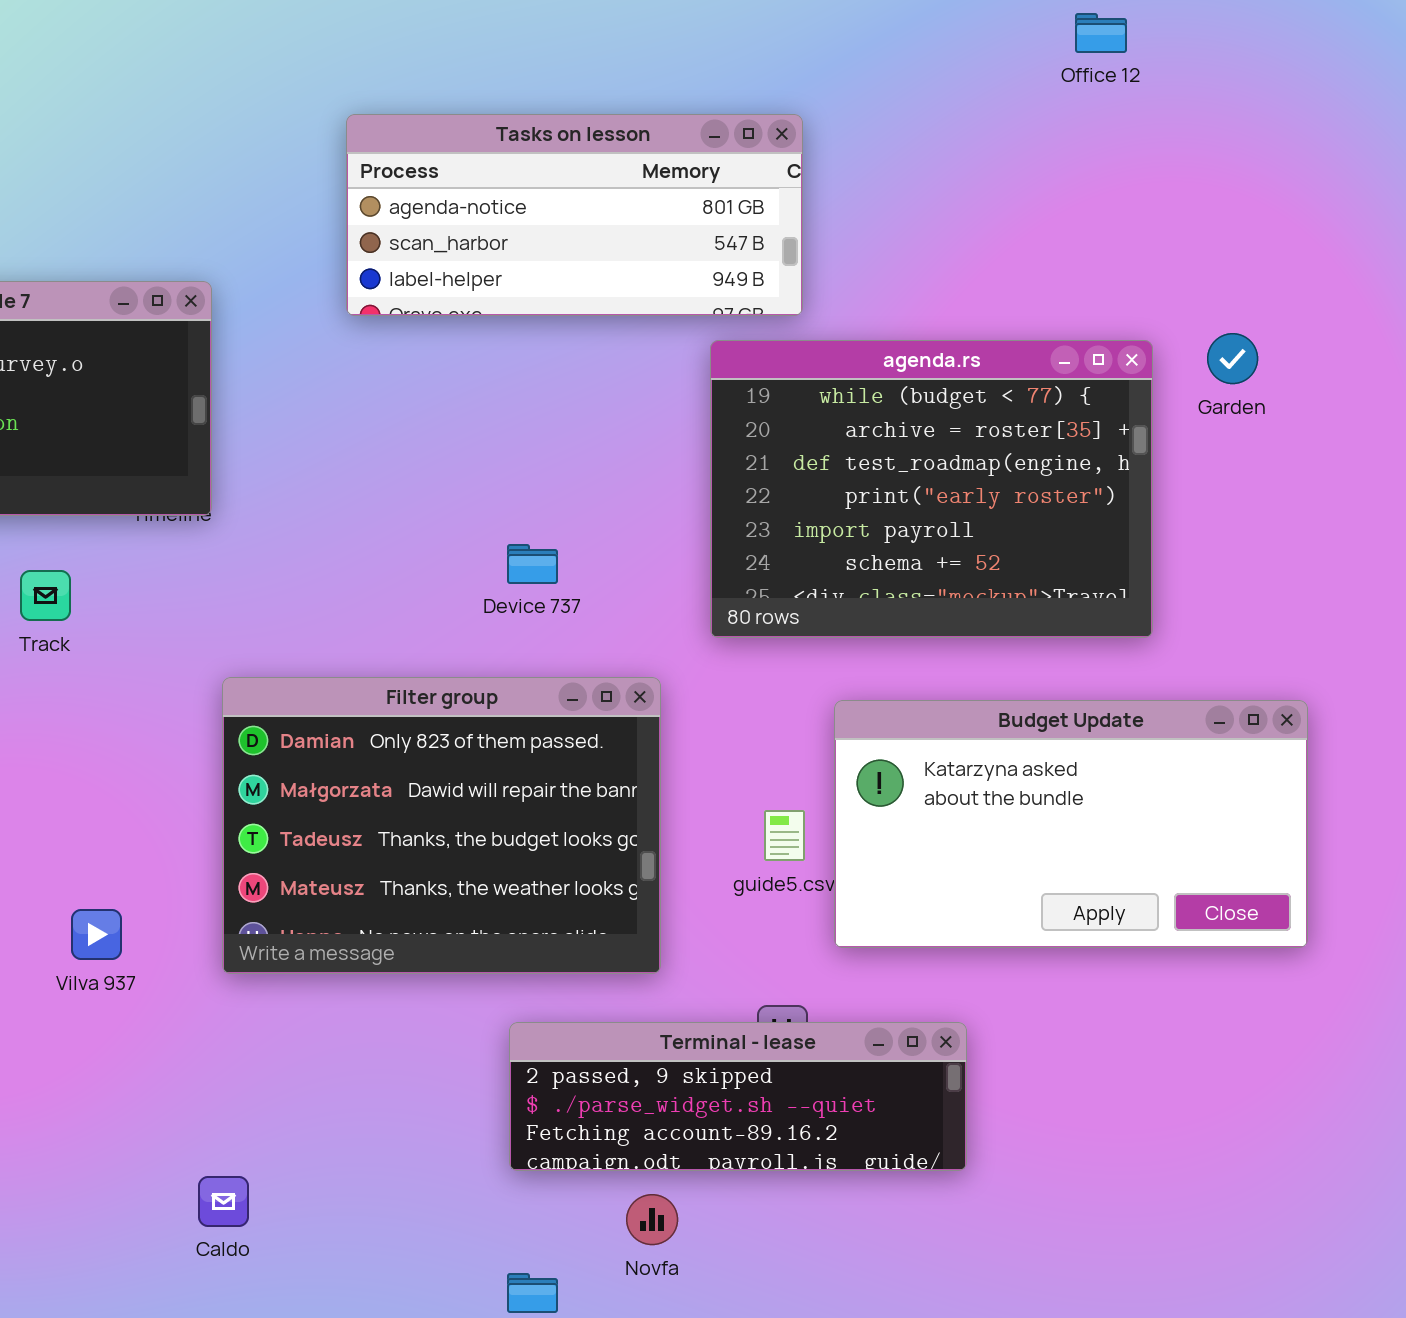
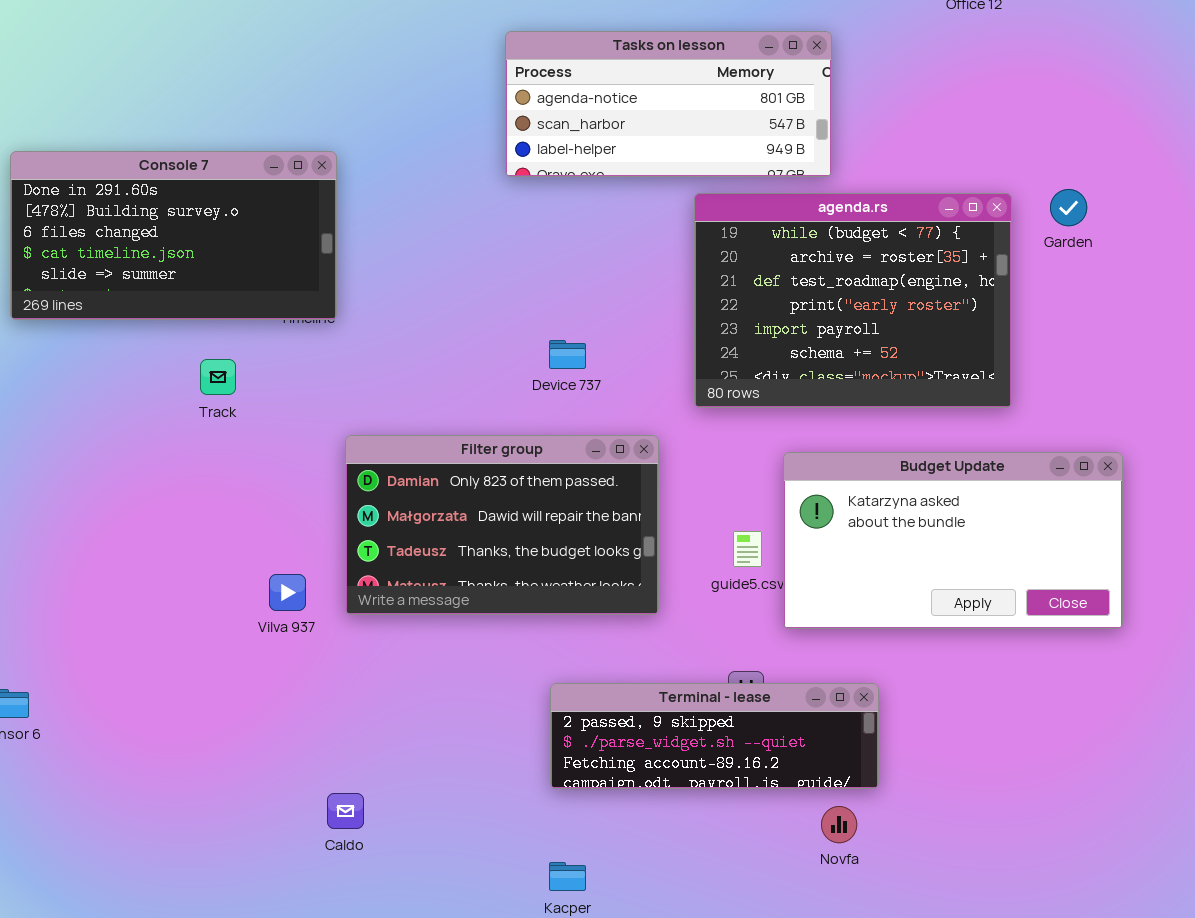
Tasks on lesson: [346,114,803,316] -> [505,31,832,177], moved
Filter group: [222,677,661,974] -> [345,435,659,615], resized
Vilva 937: [71,909,122,960] -> [269,574,306,611], moved
Novfa: [626,1194,678,1245] -> [821,806,857,843], moved

